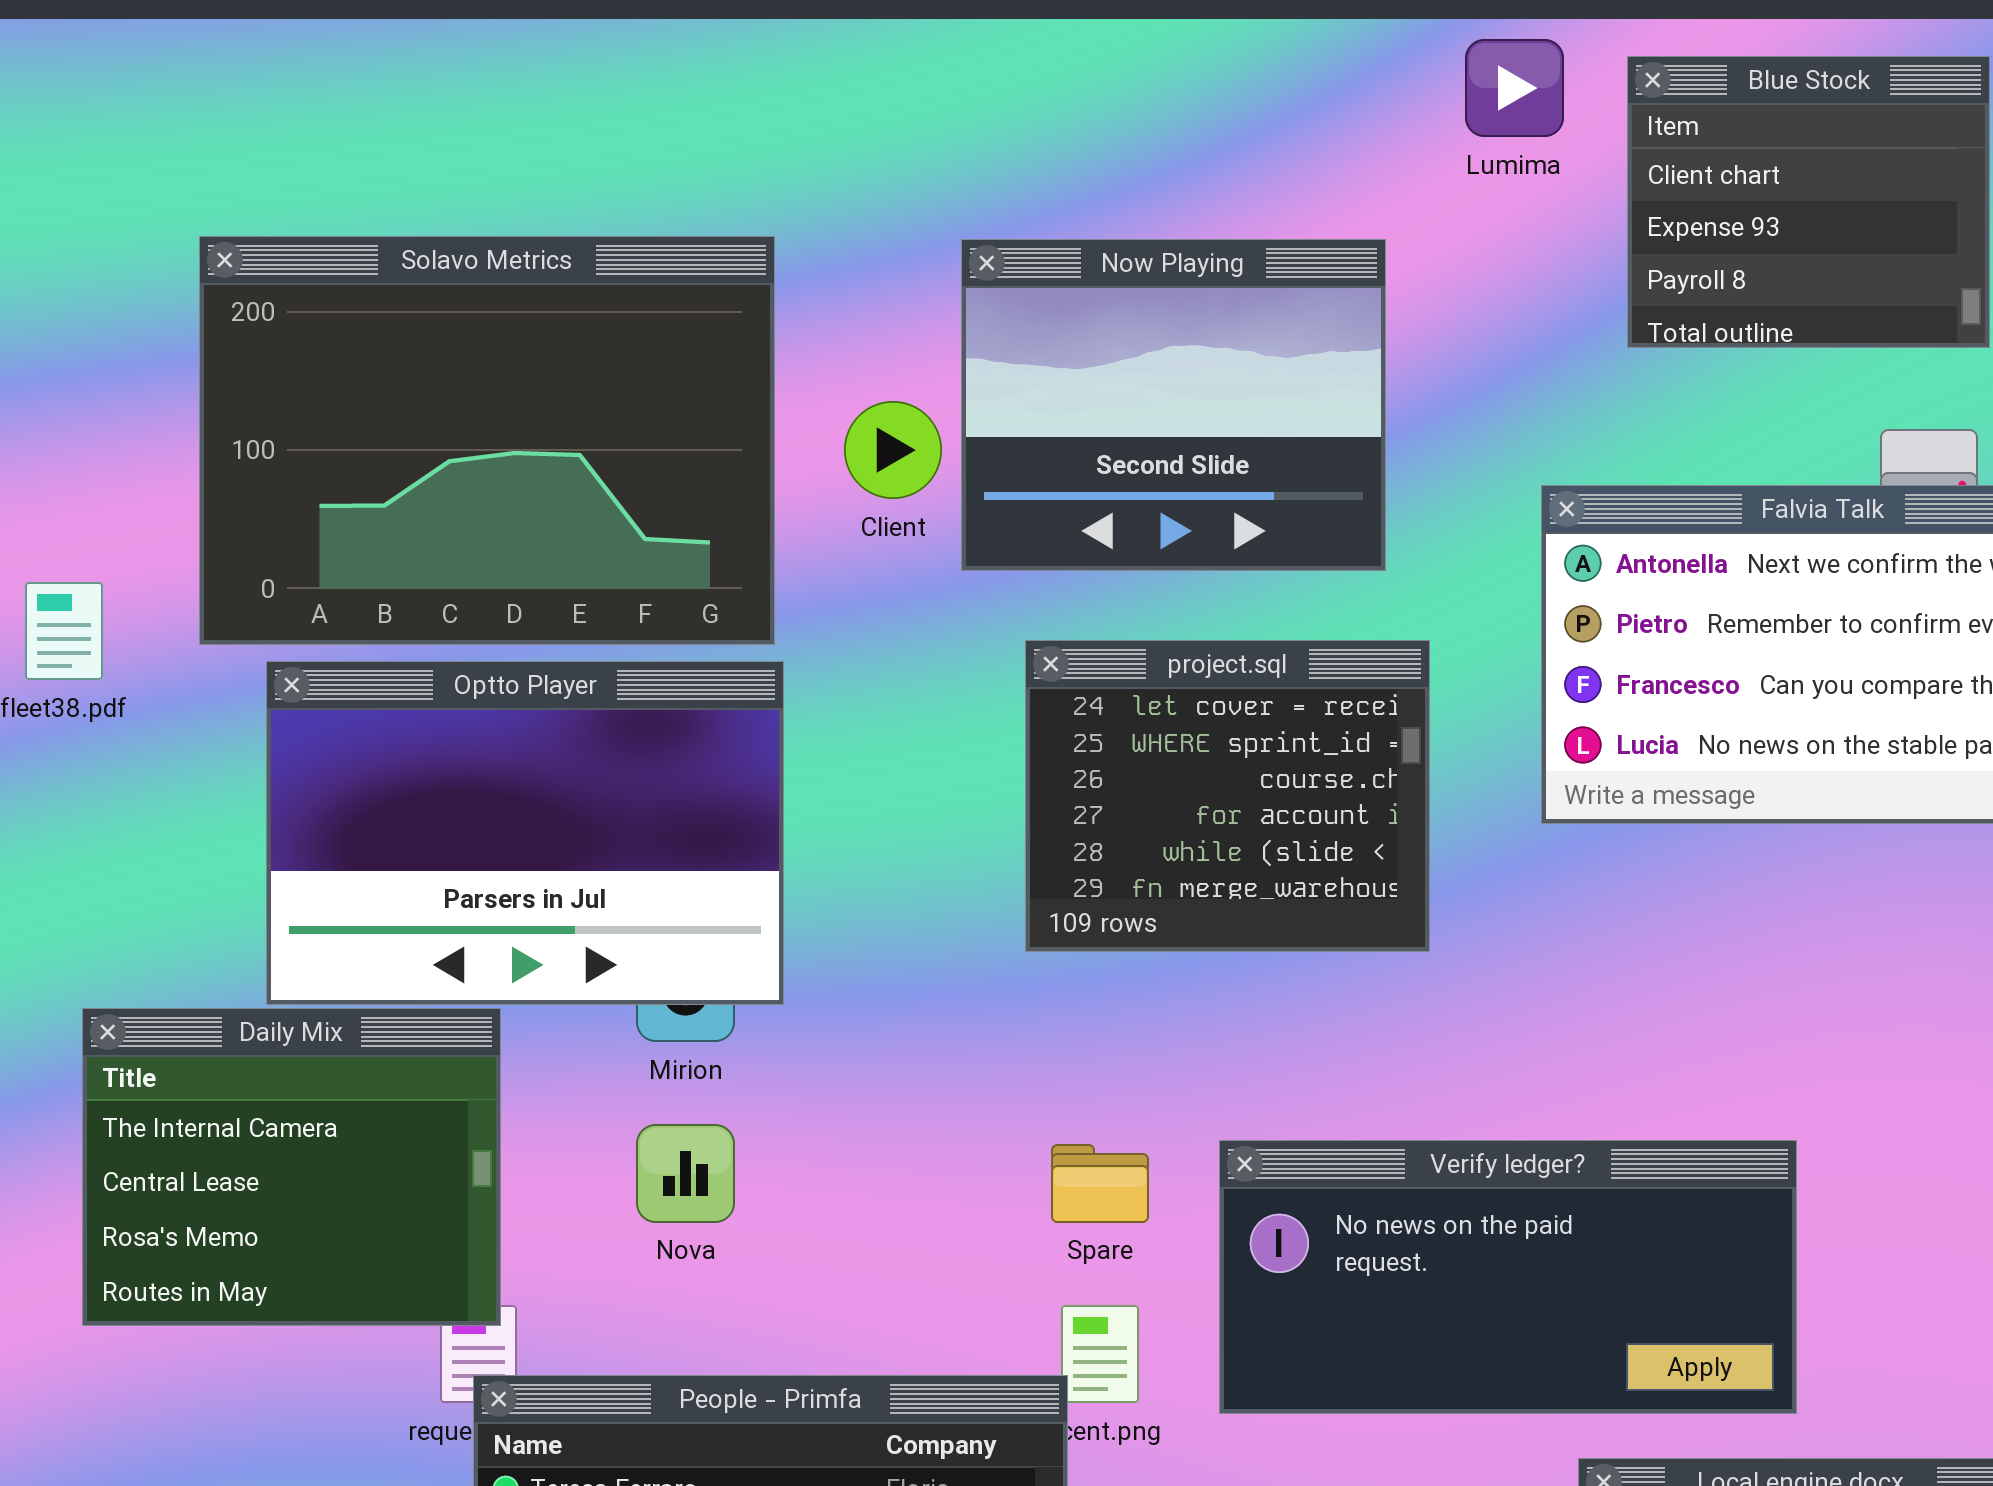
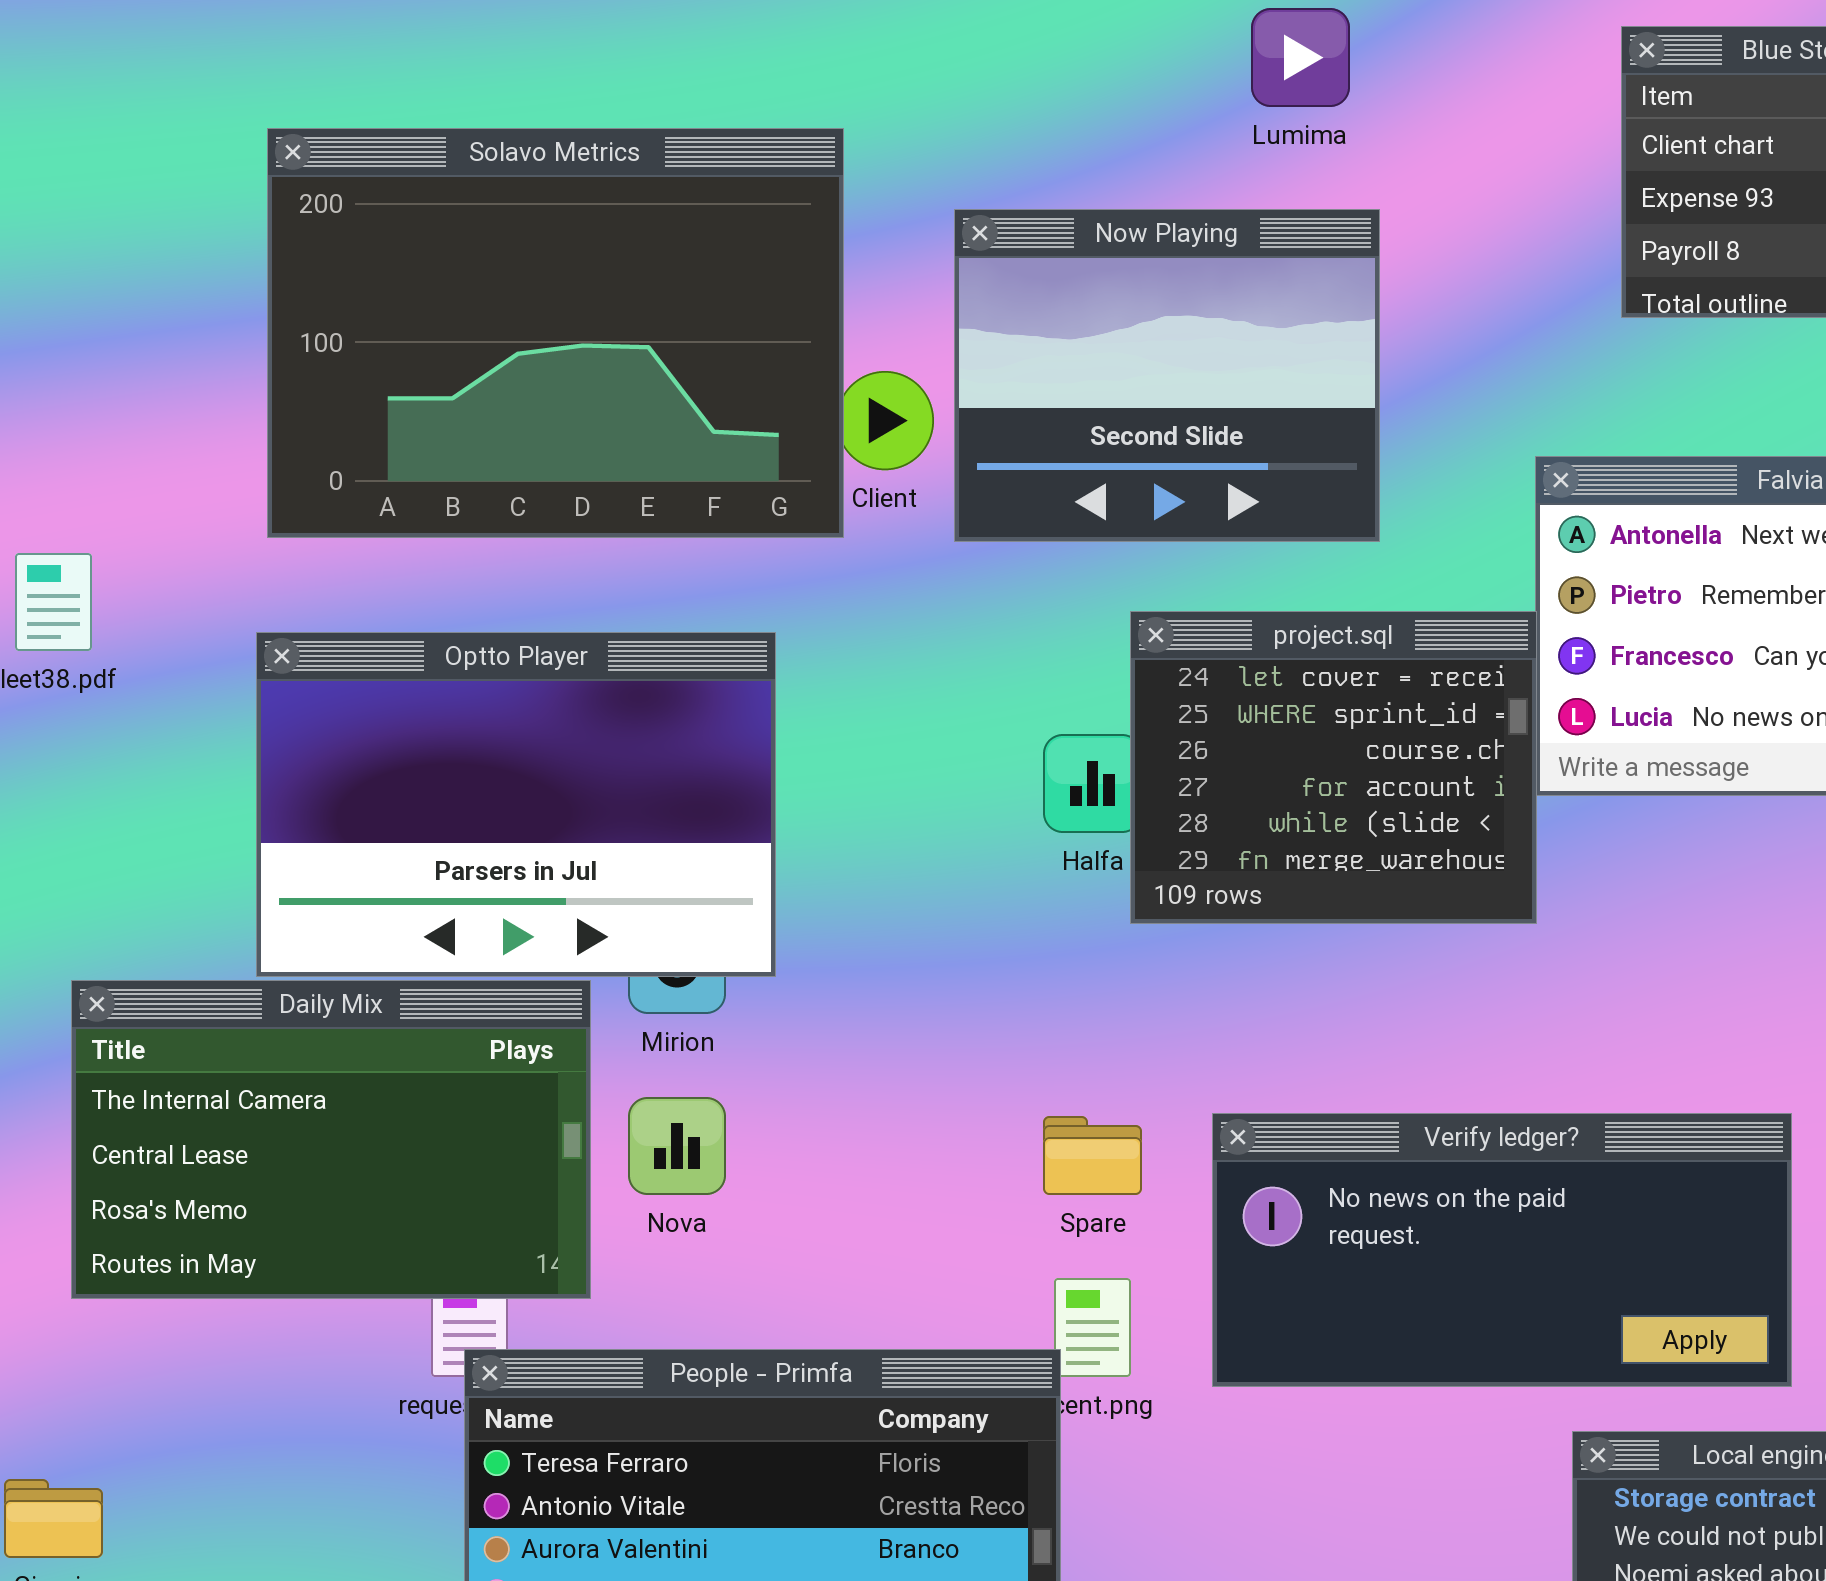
Lumima: [1465,39,1564,137] -> [1251,8,1350,107], moved
Solavo Metrics: [199,236,775,645] -> [267,128,844,538], moved
project.sql: [1025,640,1430,952] -> [1130,611,1537,924], moved
Daily Mix: [82,1008,501,1326] -> [71,980,591,1299], resized

